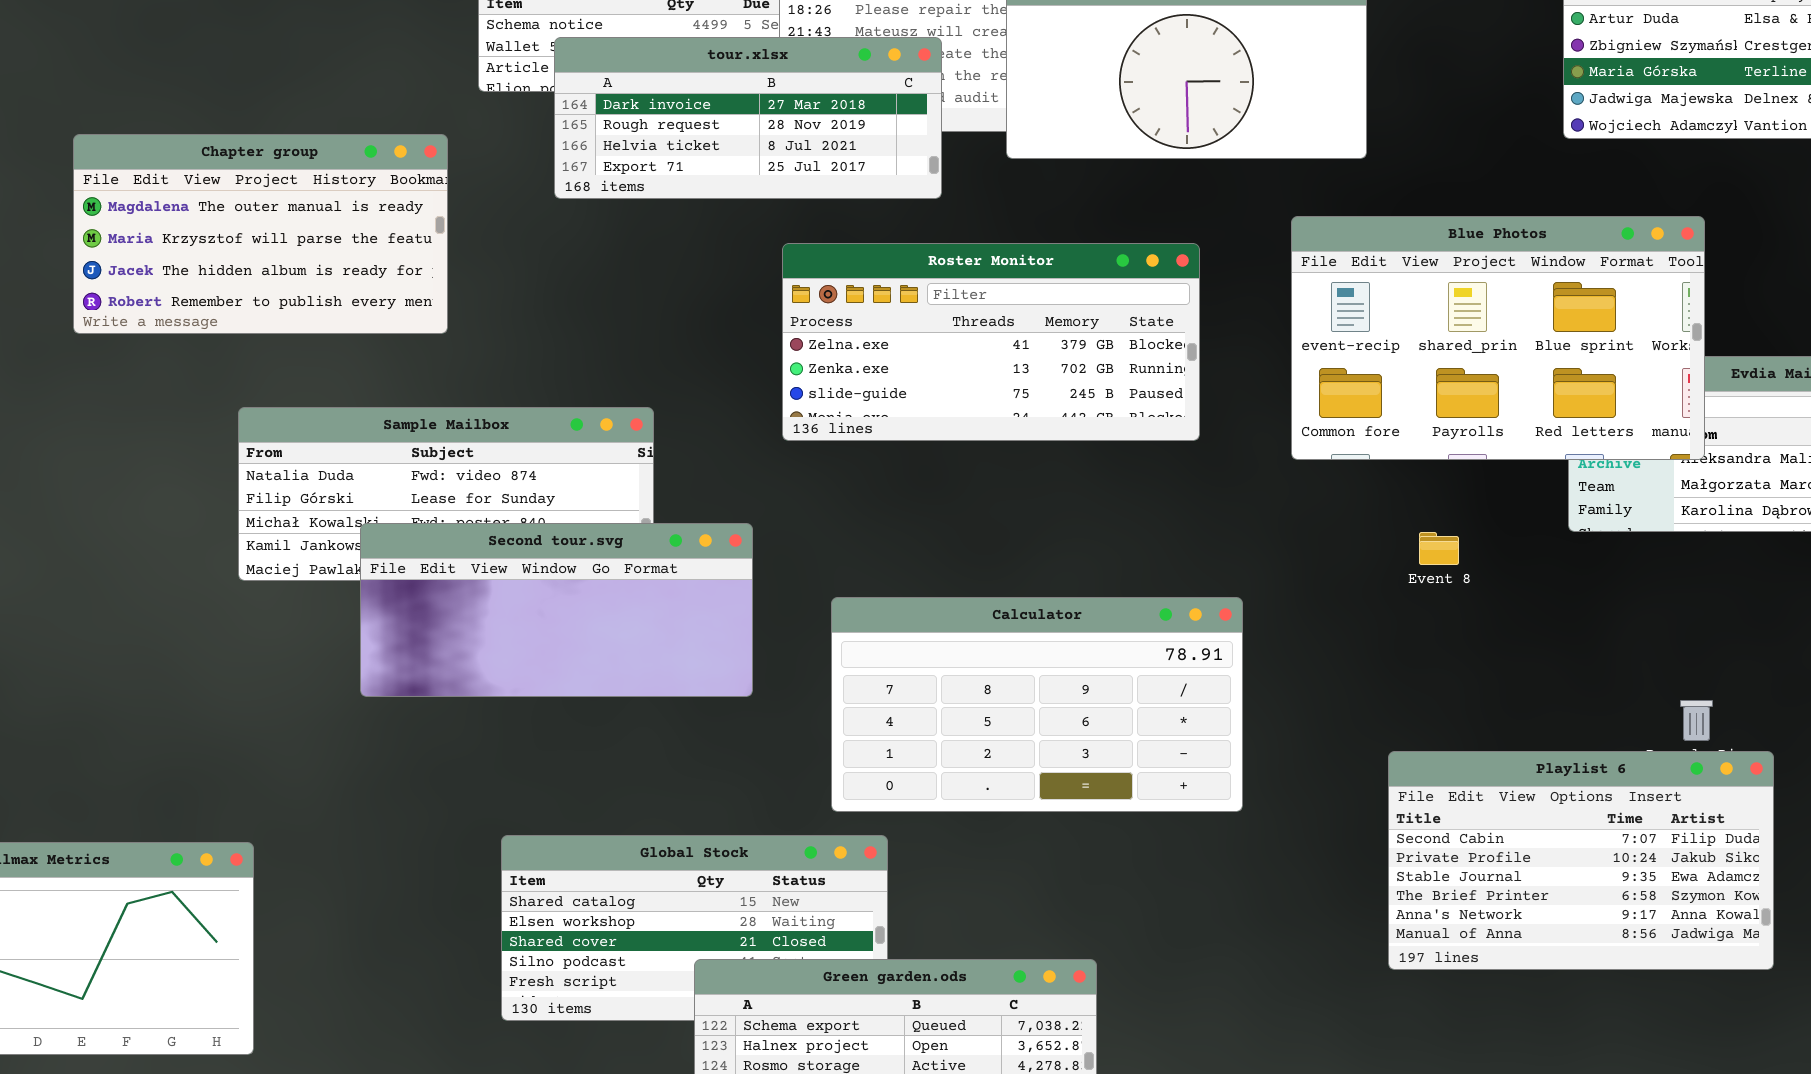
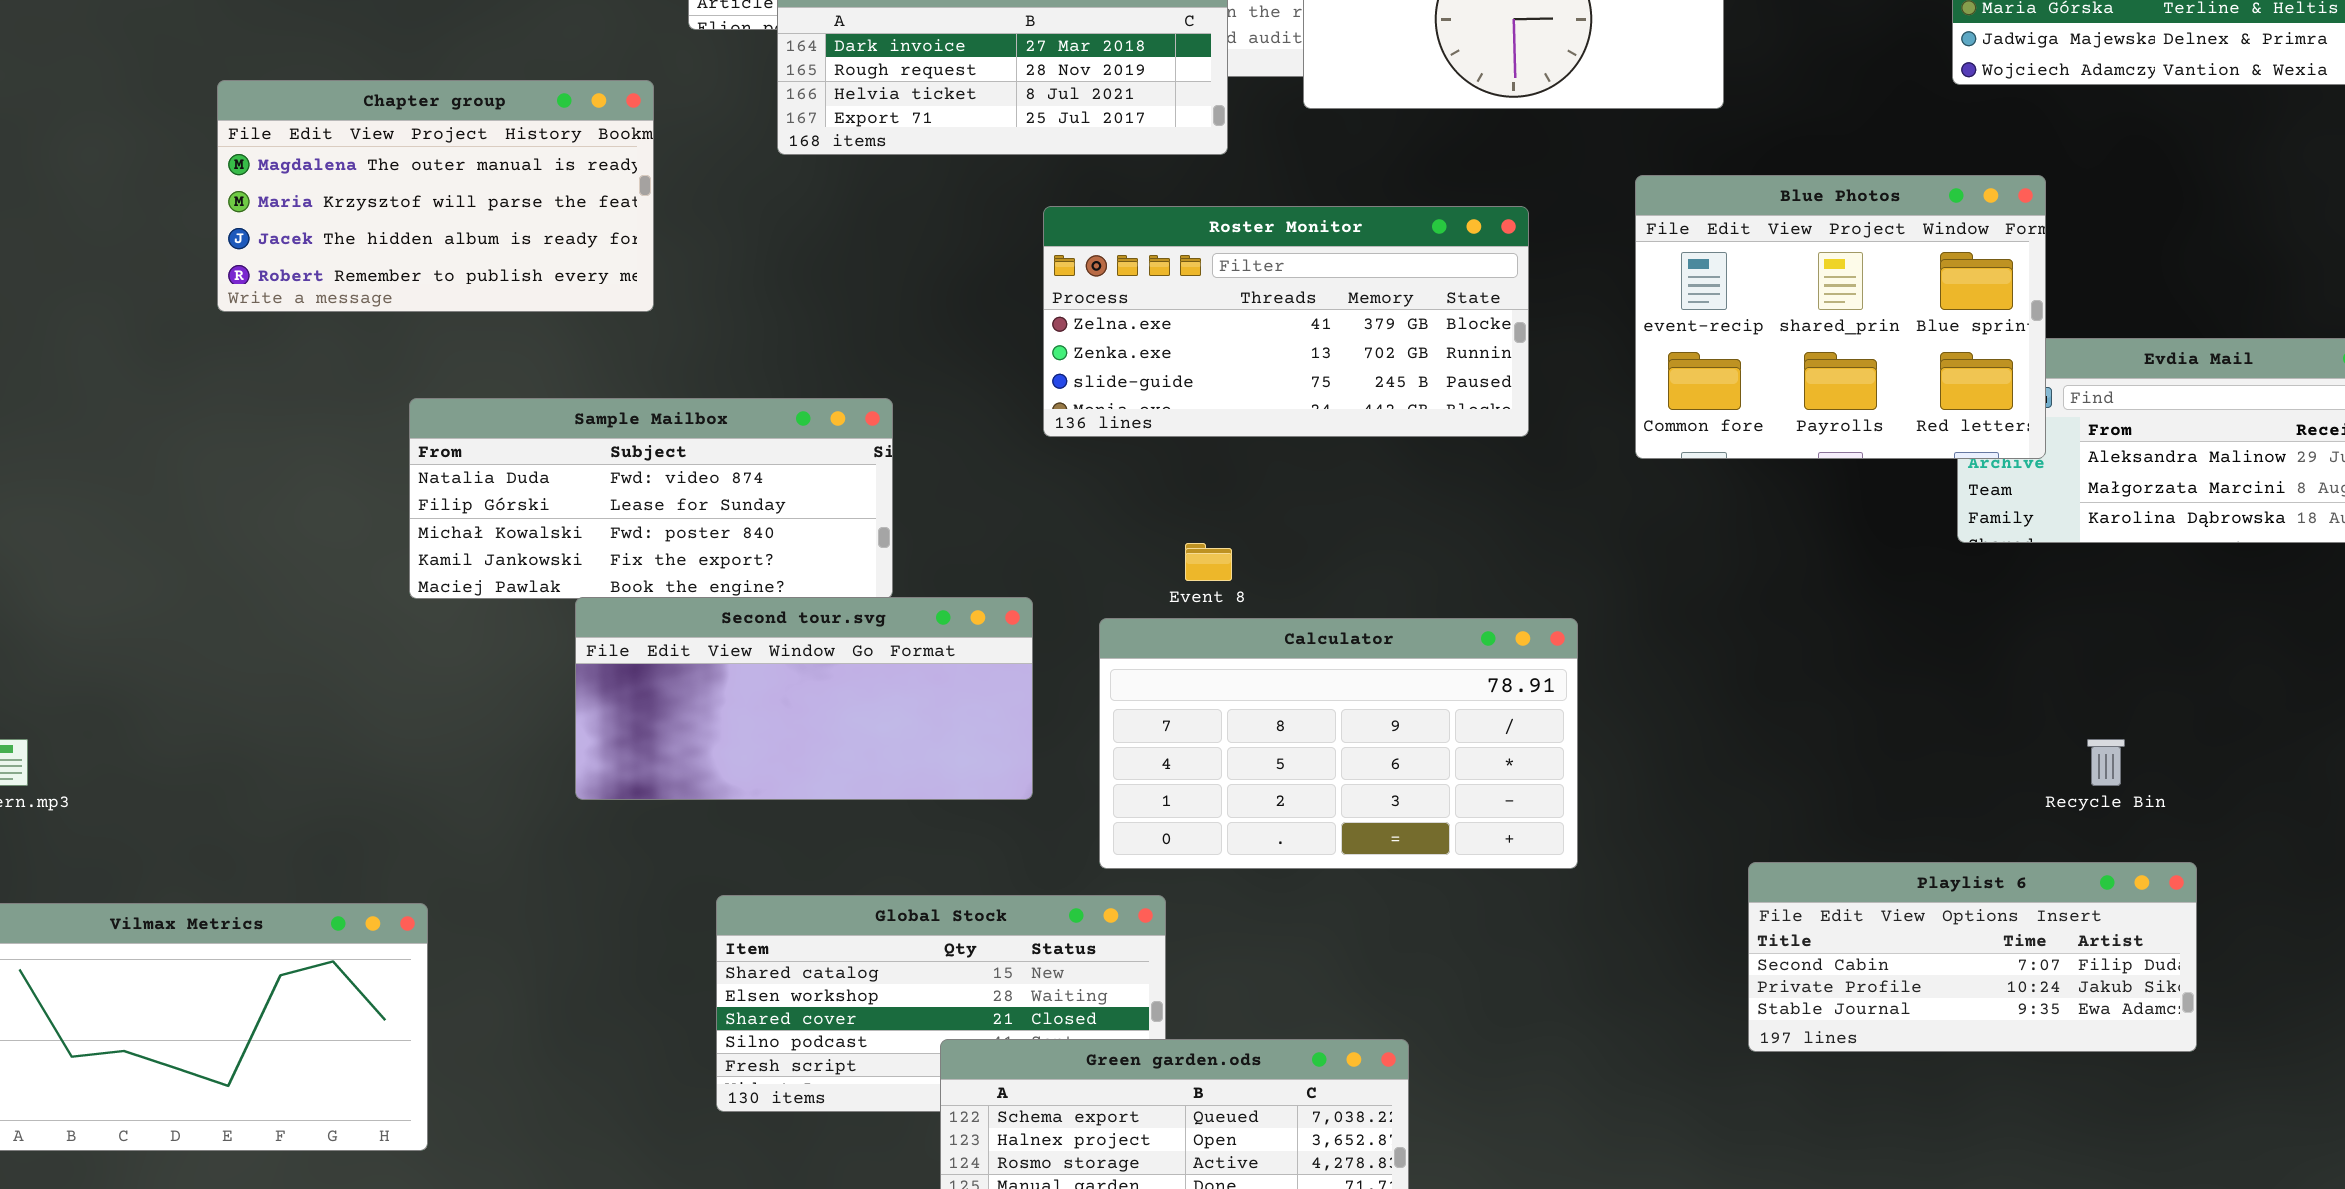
Blue Photos: [1291,216,1705,460] -> [1635,175,2046,459], resized
Second tour.svg: [360,523,753,697] -> [575,597,1033,800], moved
Event 8: [1419,532,1459,565] -> [1185,543,1232,581], moved
Playlist 6: [1388,751,1774,970] -> [1748,862,2197,1052], resized

